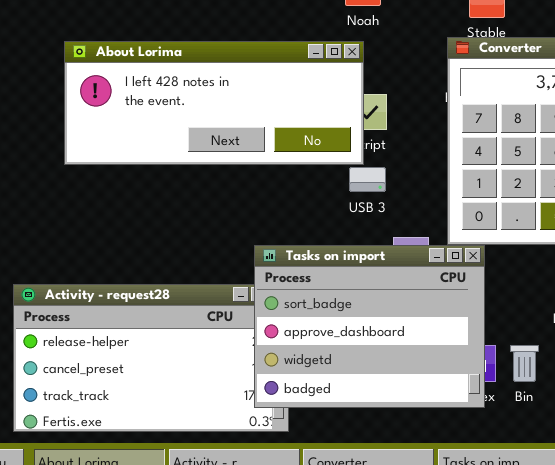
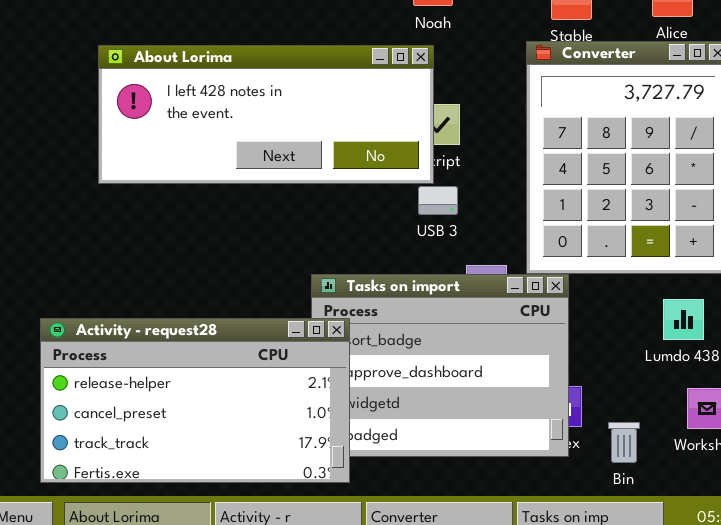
Activity - request28: [13,284,289,432] -> [40,318,350,483], raised
Bin: [510,345,539,382] -> [608,422,640,463], moved

